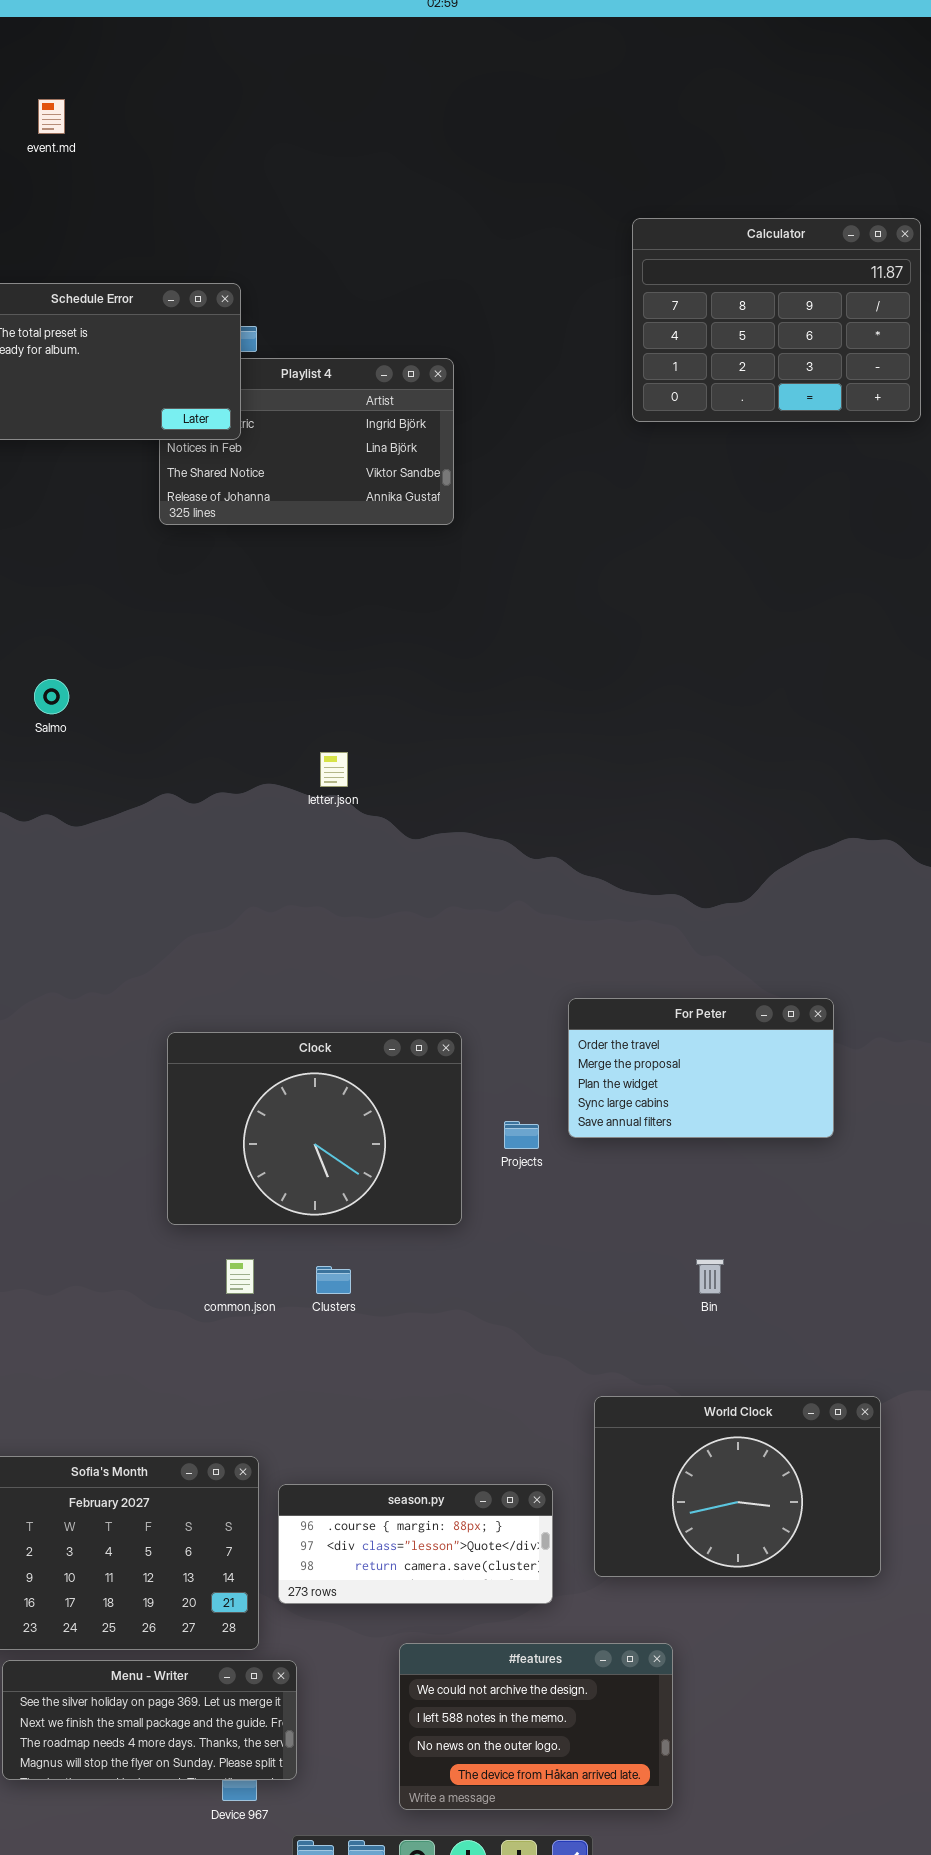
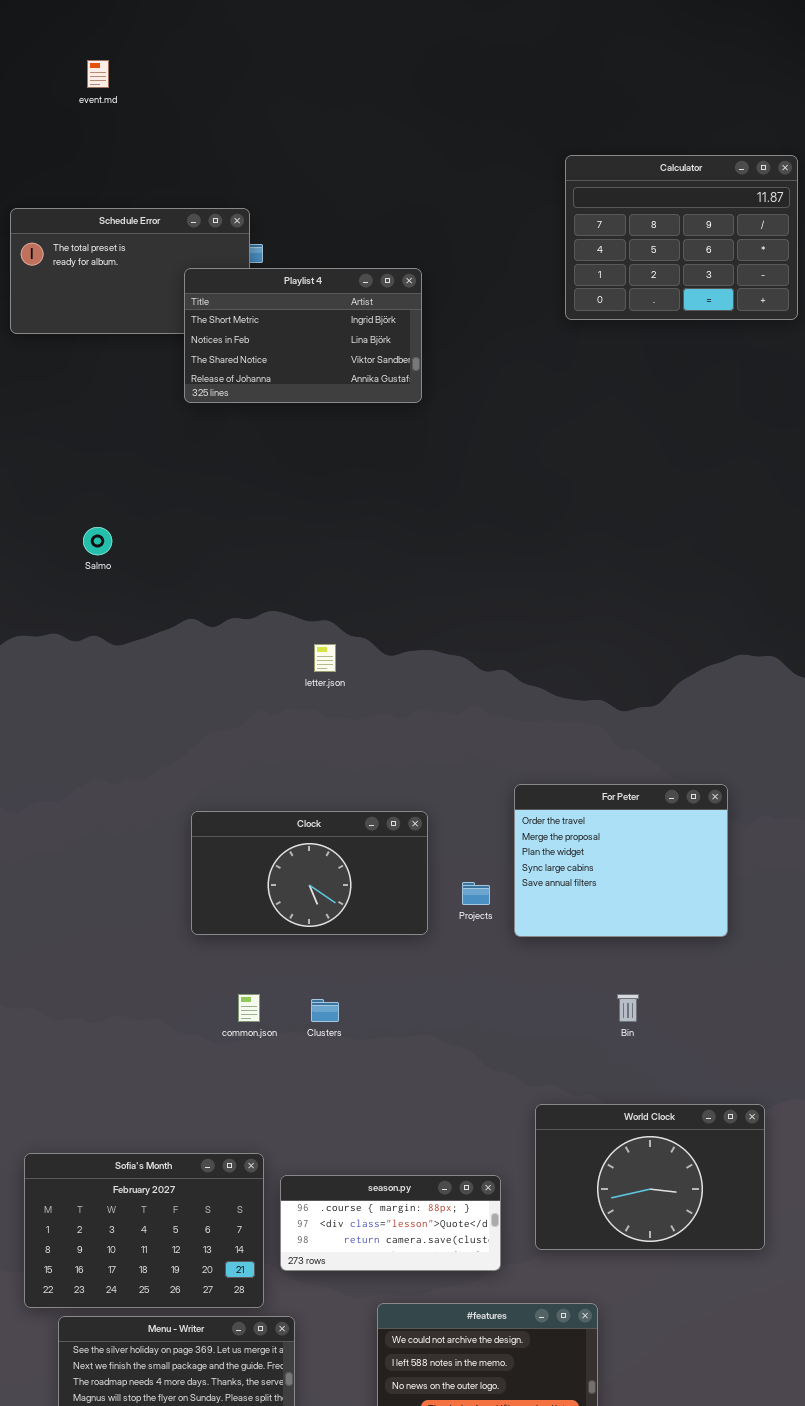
Playlist 4: [159,358,454,525] -> [184,268,422,403], raised
letter.json: [320,752,348,787] -> [314,644,336,672], moved
For Peter: [568,998,834,1138] -> [514,784,728,937], resized
Clock: [167,1032,462,1225] -> [191,811,428,935], resized

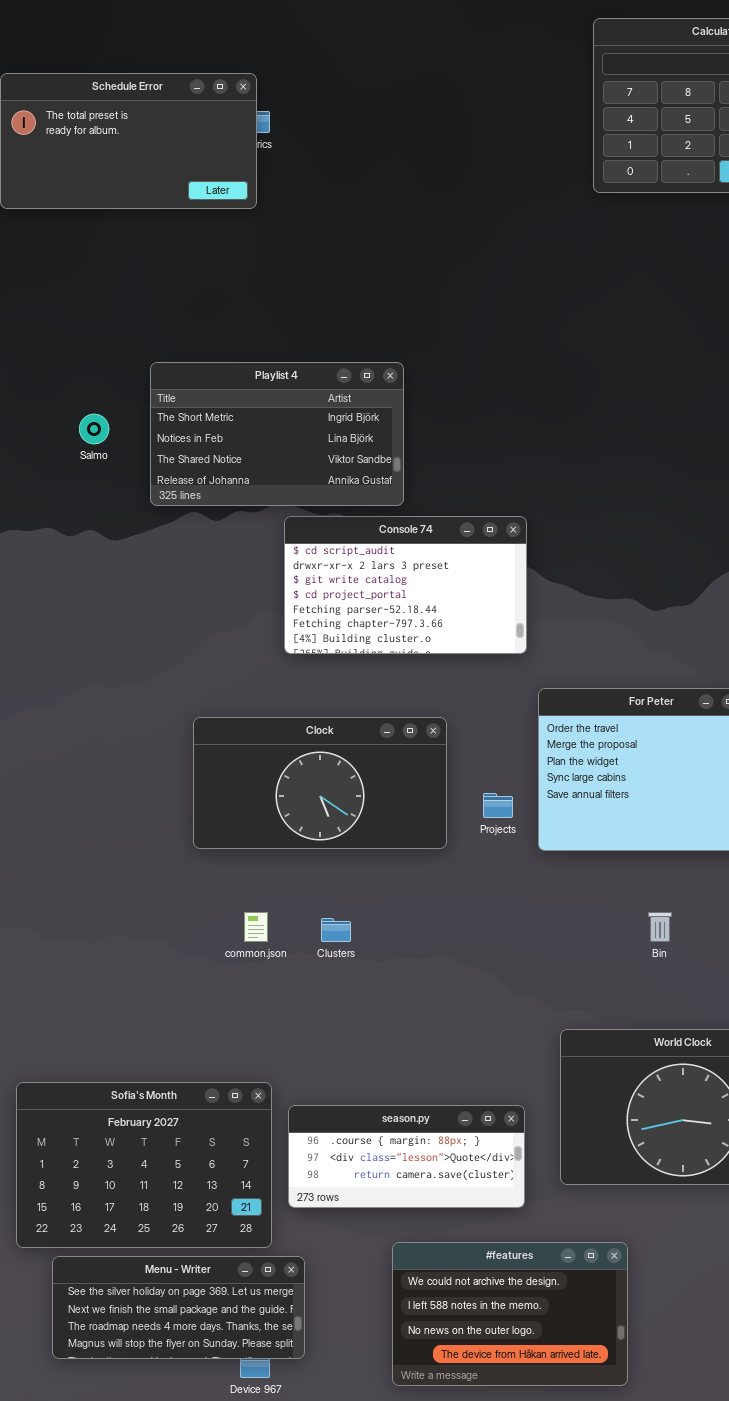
Playlist 4: [184,268,422,403] -> [150,362,404,506], moved
Console 74: none -> [284,516,527,654], opened

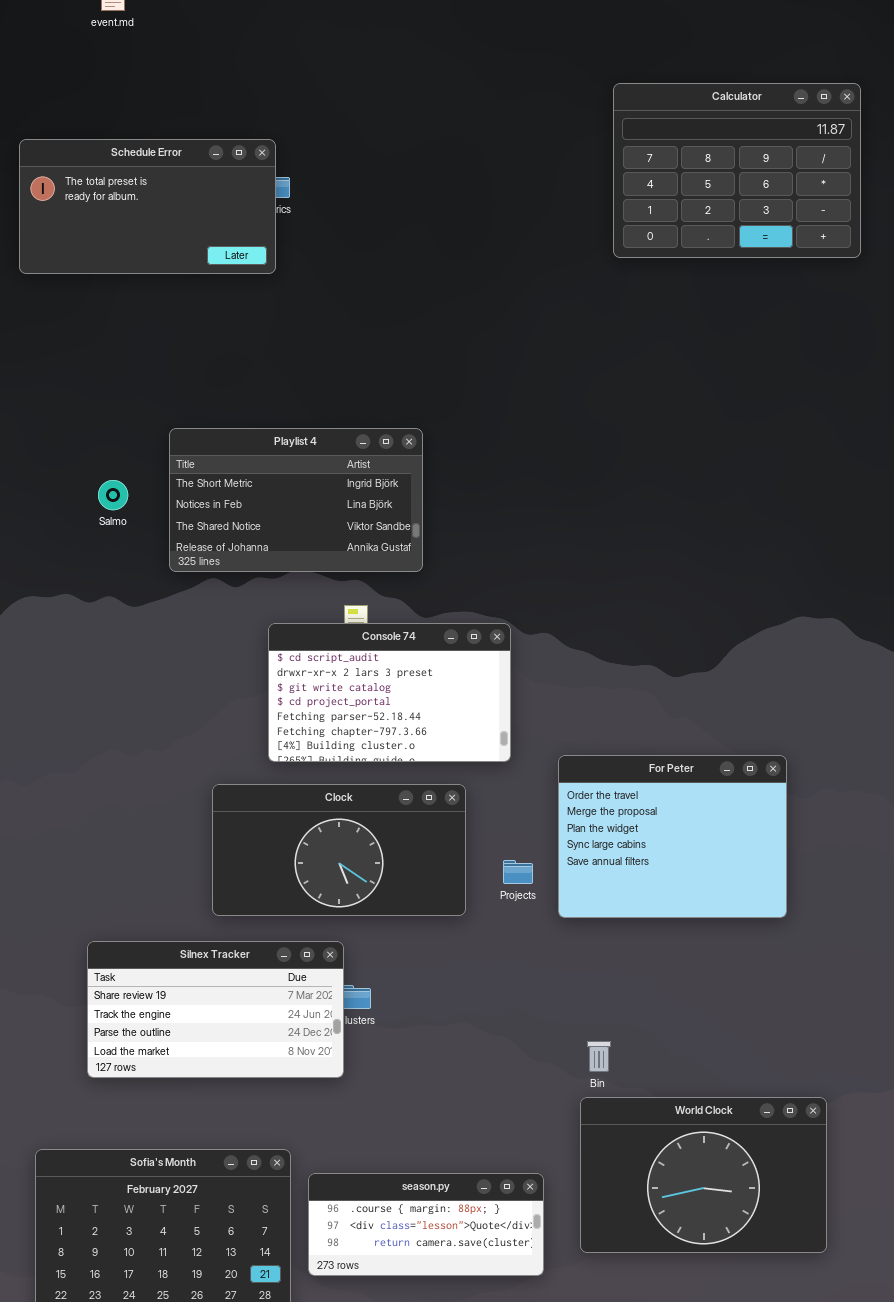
Console 74: [284,516,527,654] -> [268,623,511,762], moved
Silnex Tracker: none -> [87,941,344,1078], opened
Bin: [648,912,672,942] -> [587,1041,611,1072], moved

